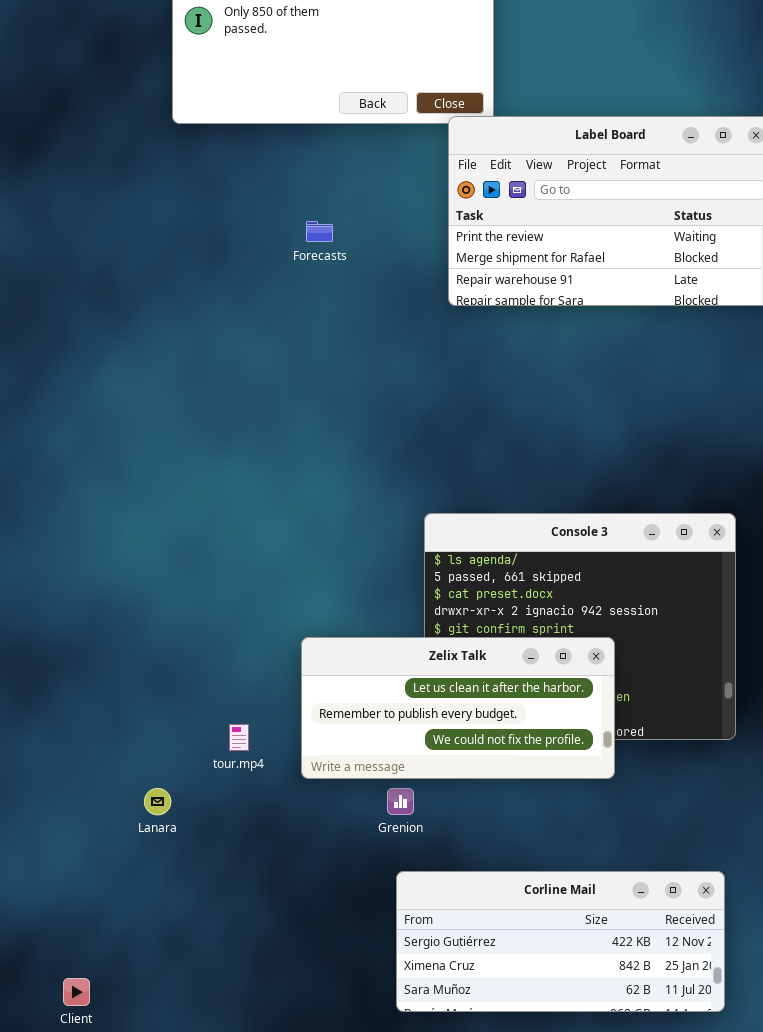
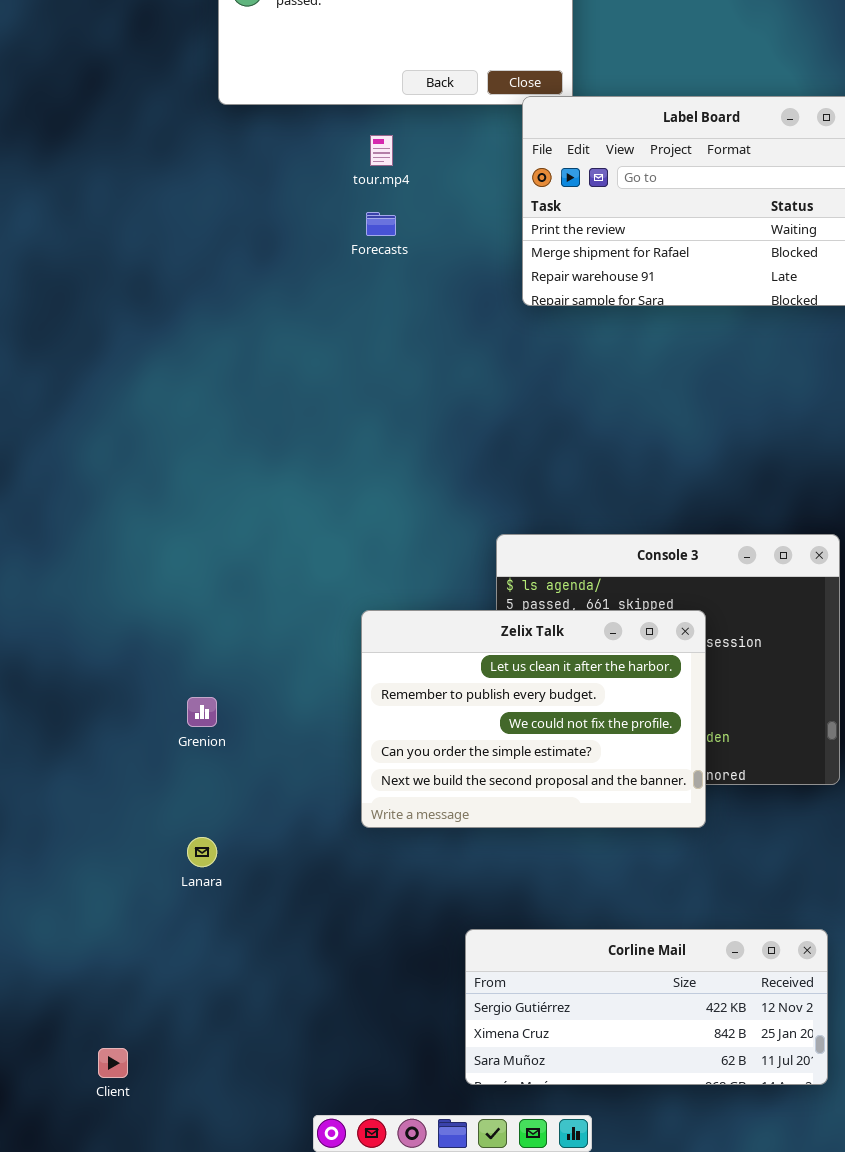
Zelix Talk: [301,637,615,779] -> [361,610,706,828], resized
tour.mp4: [229,724,249,751] -> [370,135,393,166], moved
Grenion: [387,788,414,815] -> [187,697,217,727], moved

